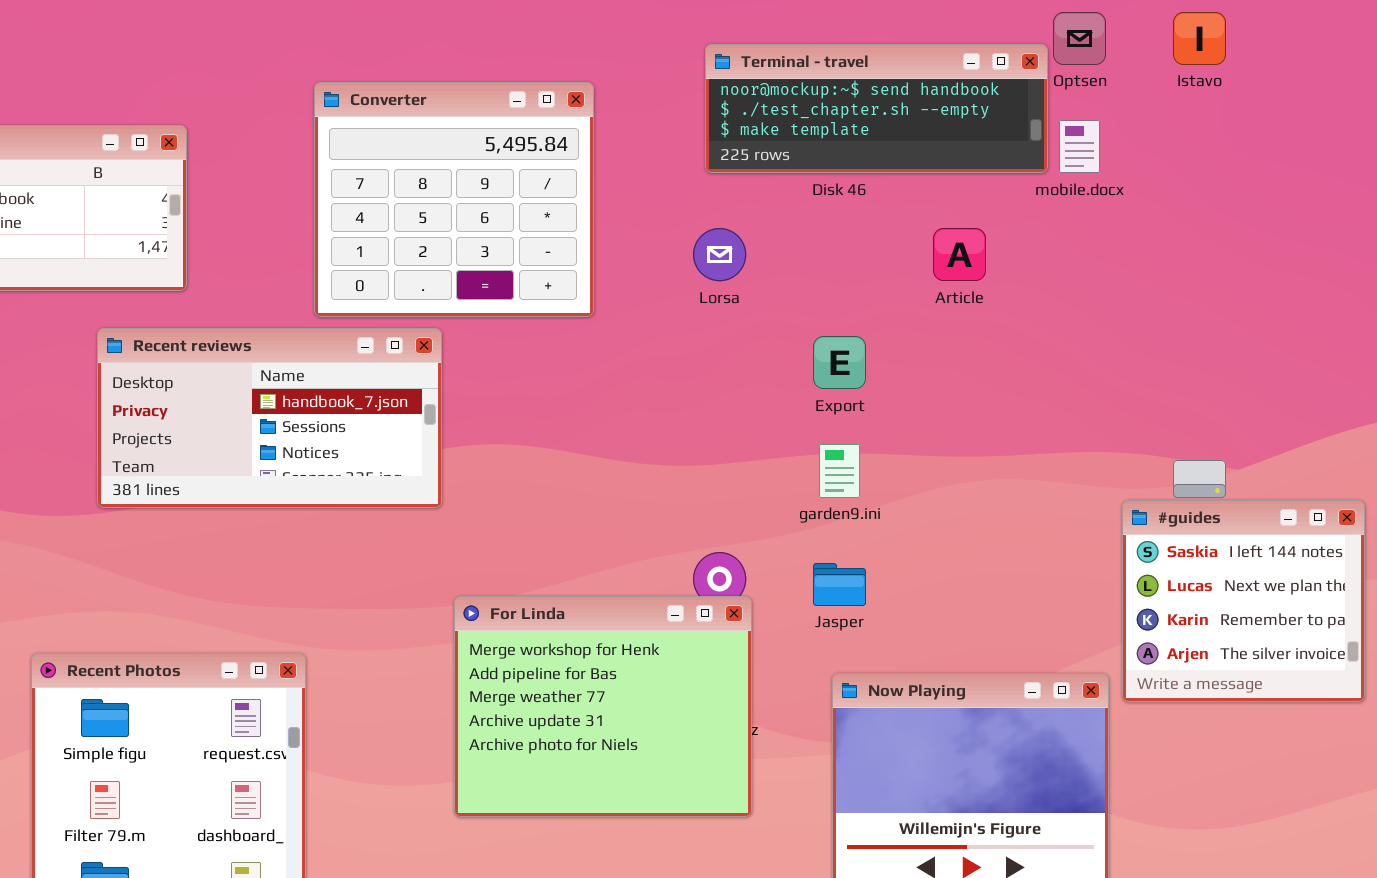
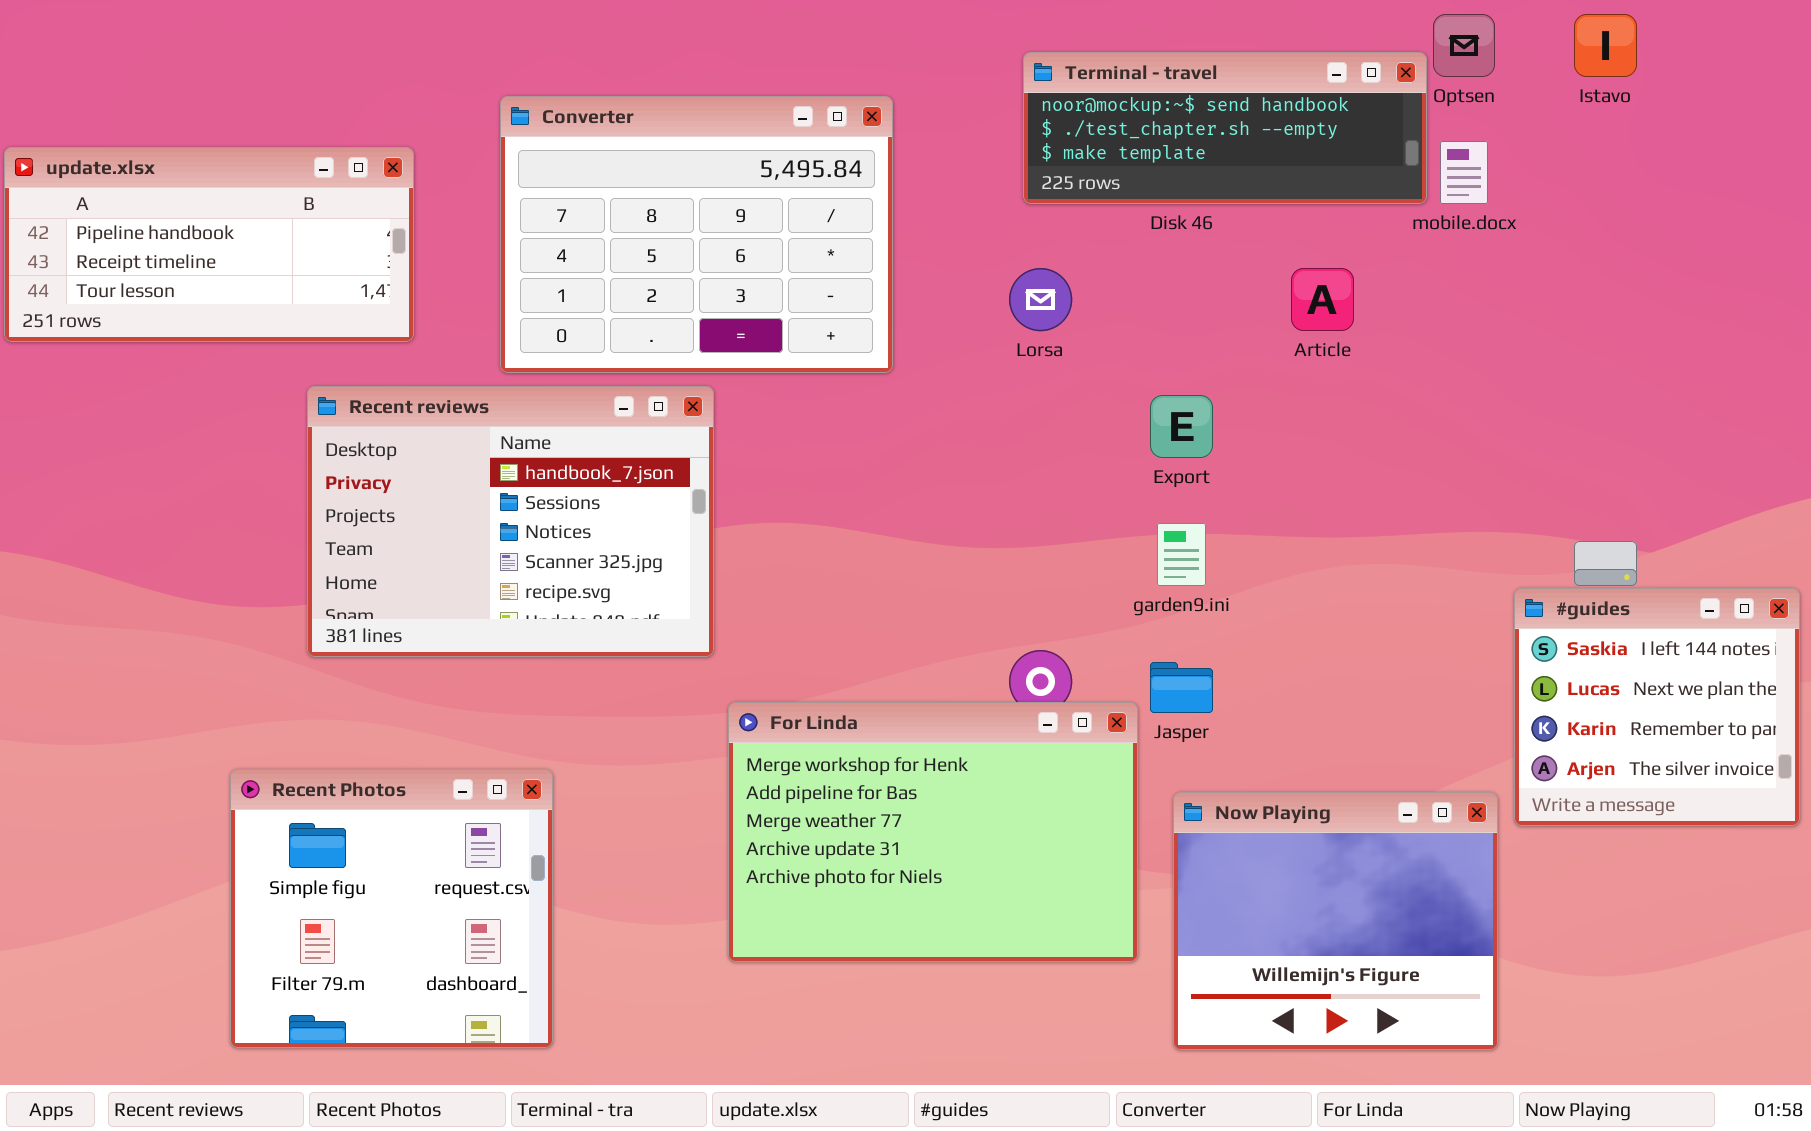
Converter: [314,82,594,317] -> [500,96,893,373], resized
Recent reviews: [97,328,442,508] -> [307,386,714,657], resized
For Linda: [454,596,752,817] -> [728,702,1138,962], resized

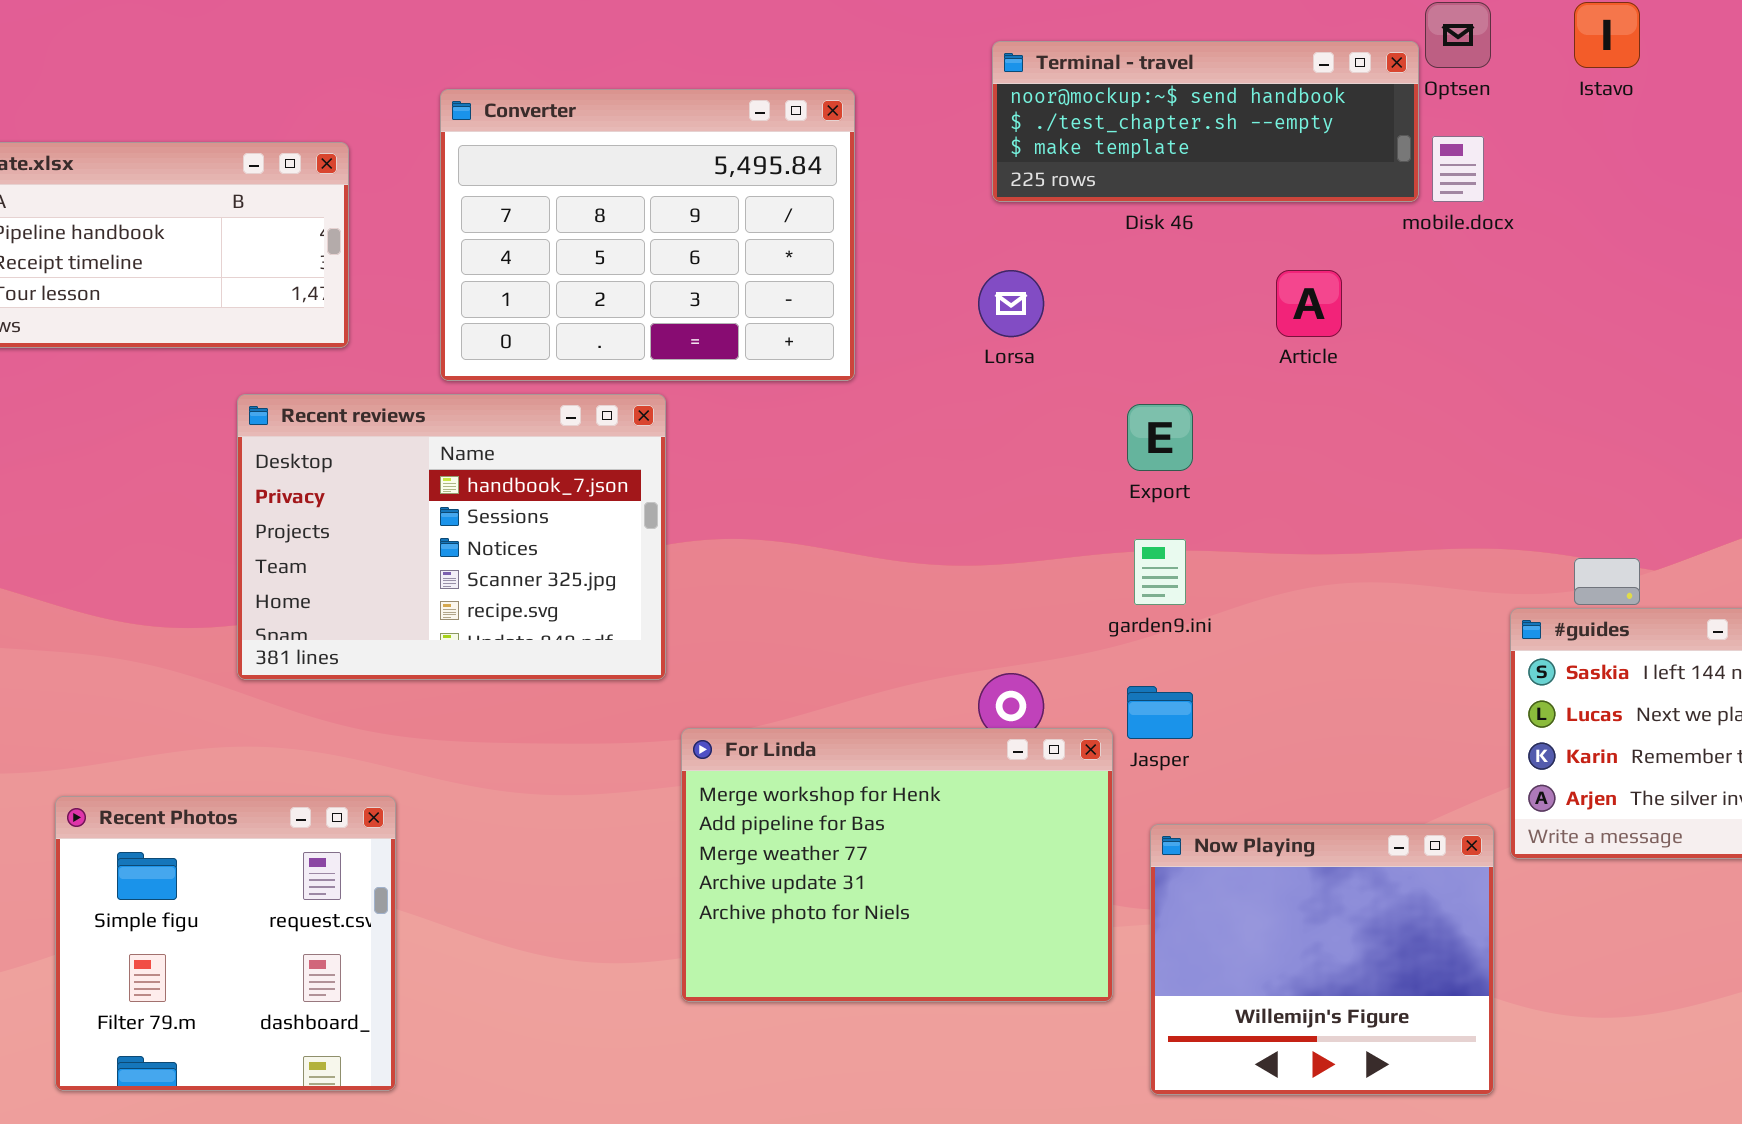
Recent Photos: [230,769,553,1048] -> [55,796,396,1091], moved

